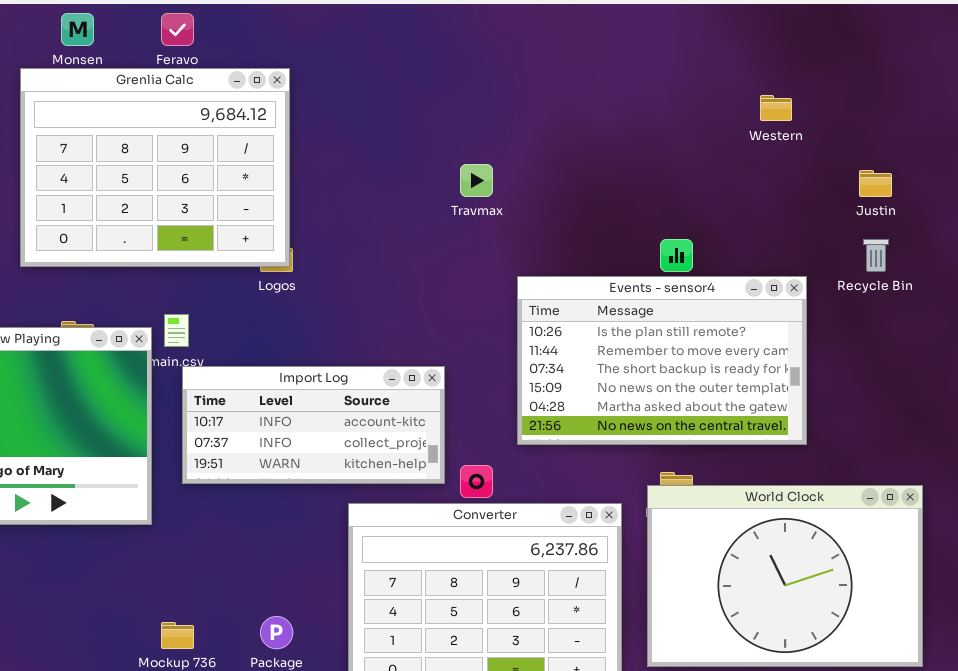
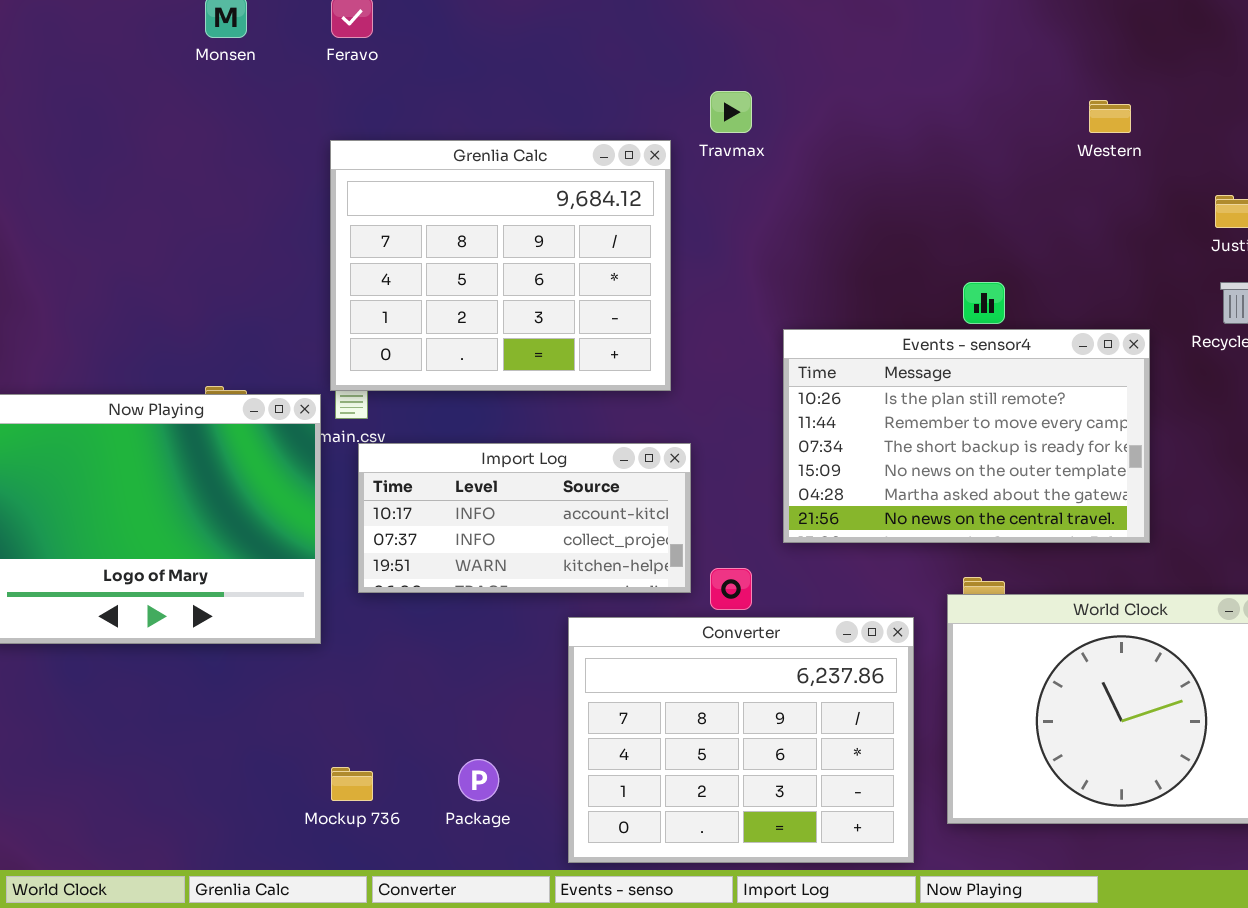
Grenlia Calc: [20,68,290,267] -> [330,140,671,391], moved
Travmax: [460,164,493,197] -> [710,91,752,133], moved

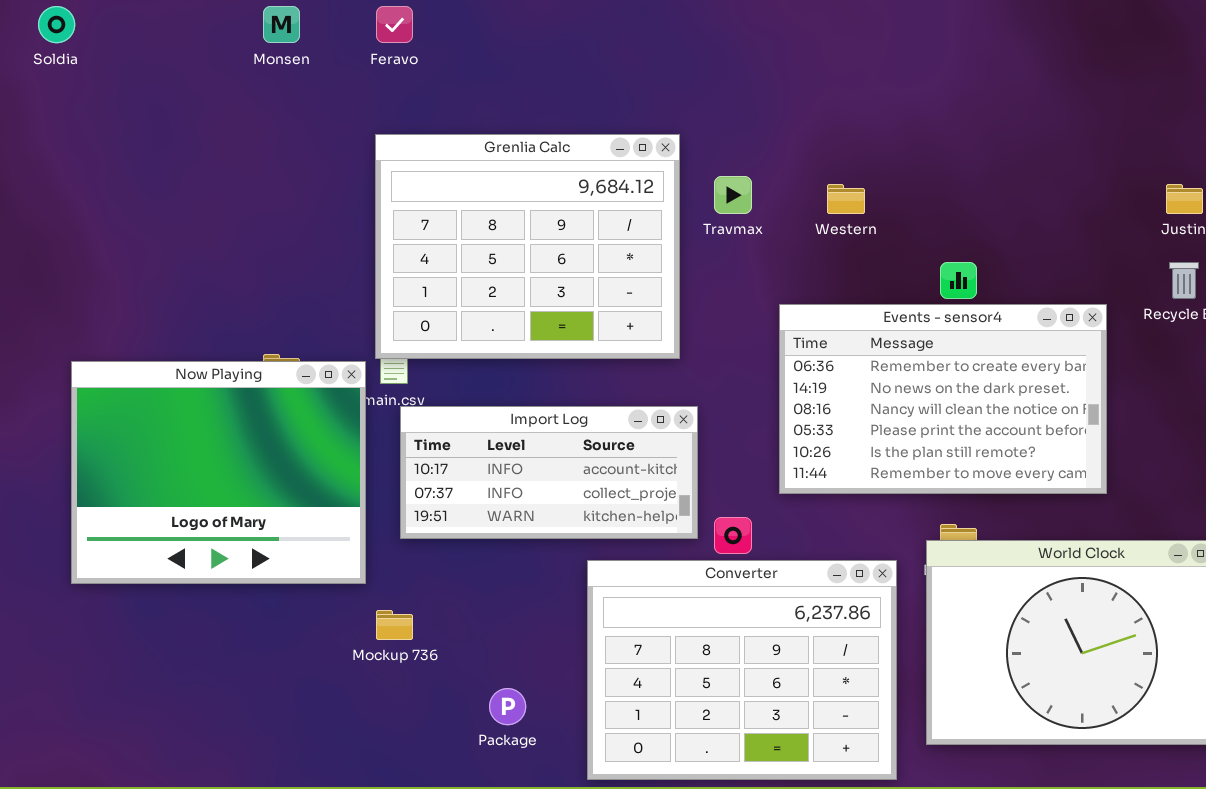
Travmax: [710,91,752,133] -> [714,176,752,214], moved
Western: [1089,100,1131,133] -> [827,184,865,214], moved
Events - sensor4: [783,329,1150,543] -> [779,304,1107,494], scrolled up 4 rows
Mockup 736: [331,767,373,801] -> [376,610,413,640], moved

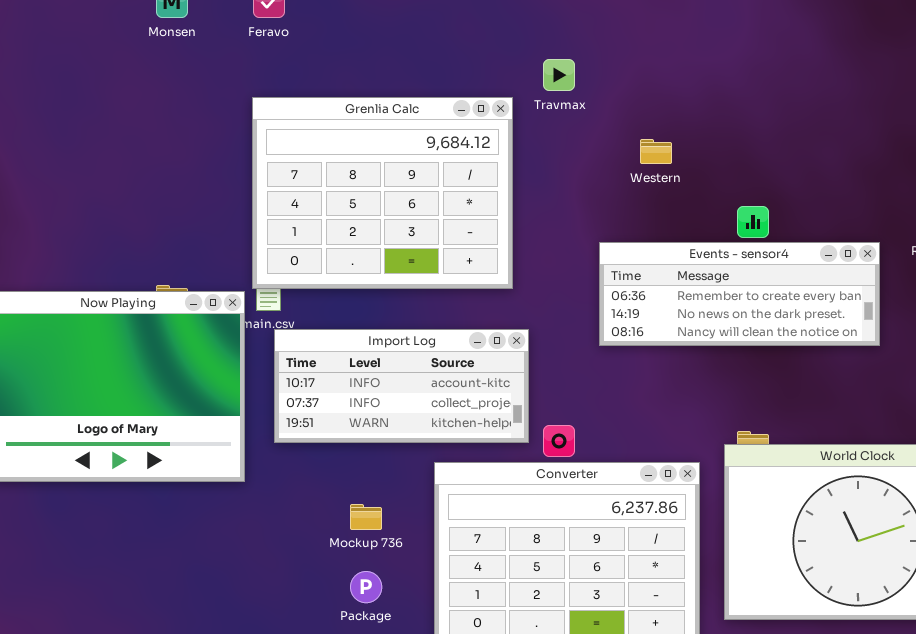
Travmax: [714,176,752,214] -> [543,59,575,91], moved
Events - sensor4: [779,304,1107,494] -> [599,242,880,346], resized
Mockup 736: [376,610,413,640] -> [350,504,382,530], moved

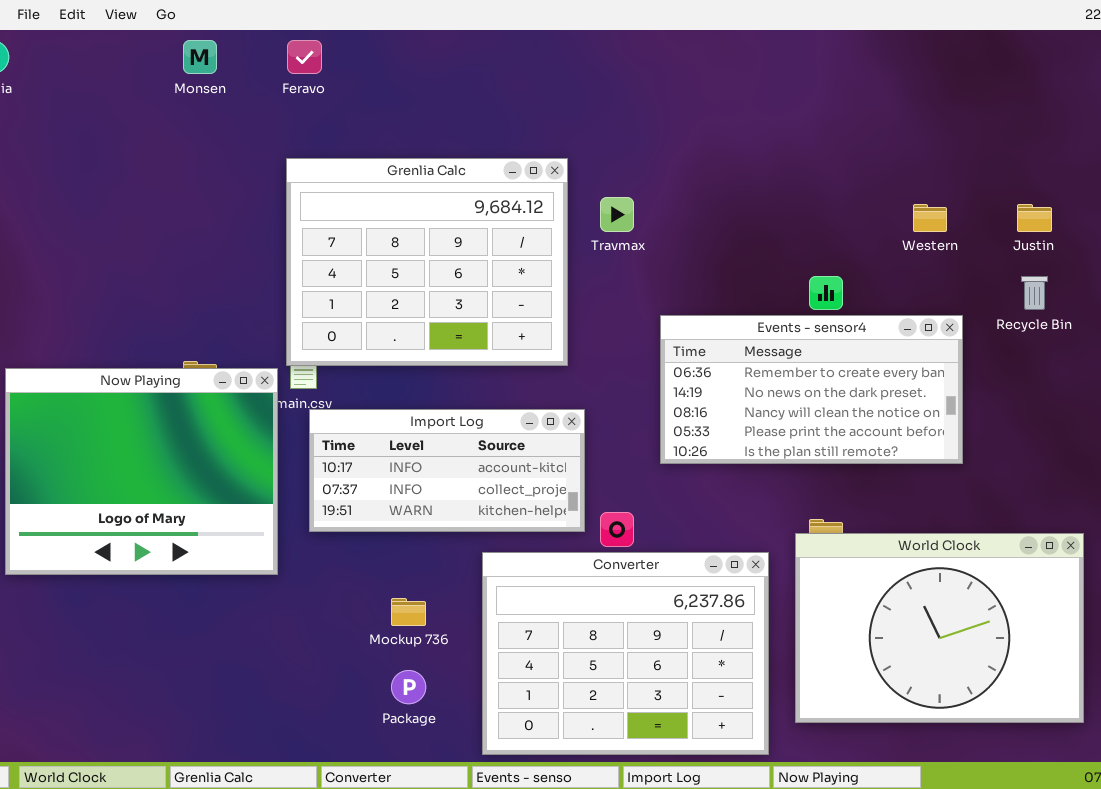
Travmax: [543,59,575,91] -> [600,197,634,232], moved
Western: [640,139,672,164] -> [913,204,947,232], moved
Events - sensor4: [599,242,880,346] -> [660,315,963,464], resized

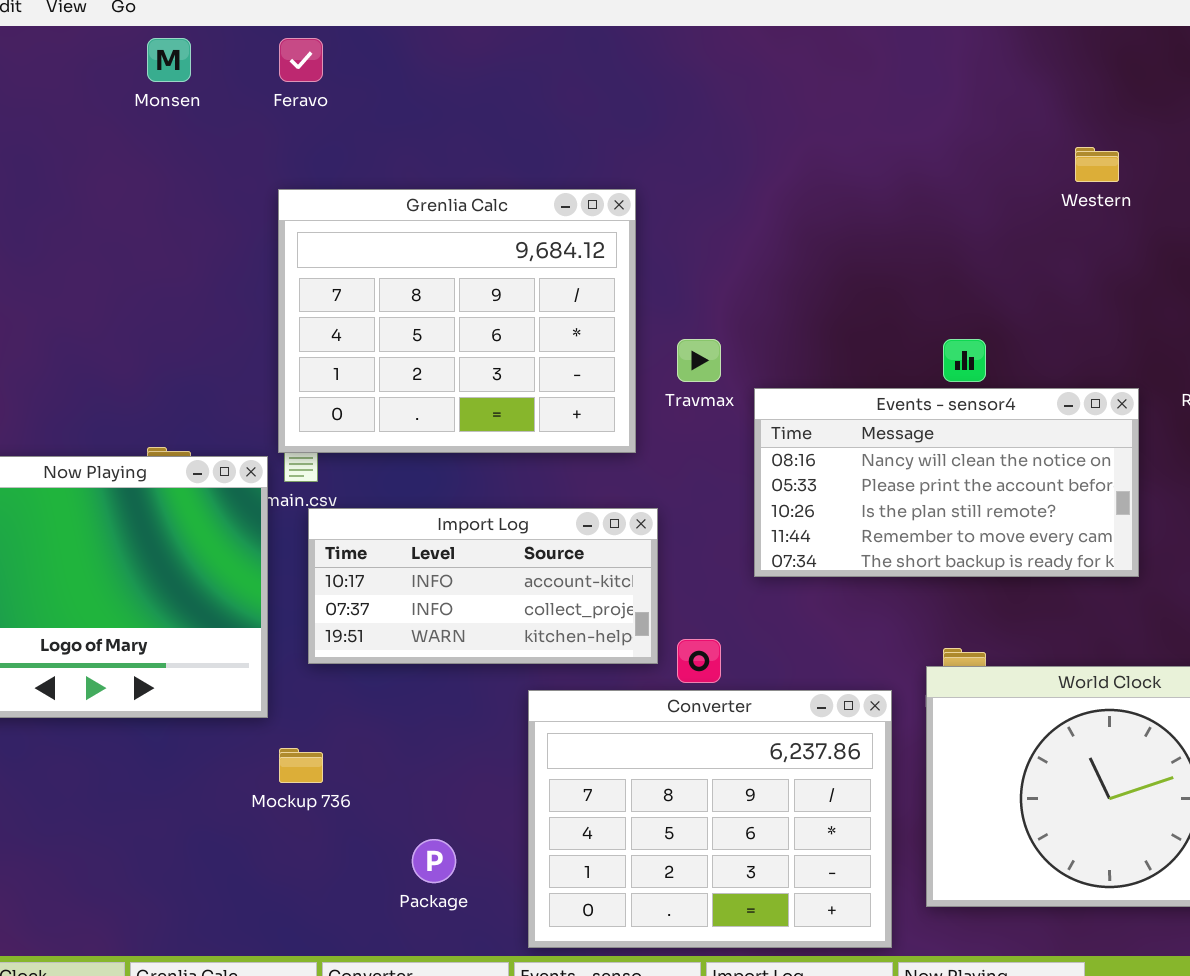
Travmax: [600,197,634,232] -> [677,339,721,382], moved
Western: [913,204,947,232] -> [1075,147,1119,182], moved
Events - sensor4: [660,315,963,464] -> [754,388,1139,577], scrolled down 2 rows
Mockup 736: [391,598,426,626] -> [279,748,323,783], moved

